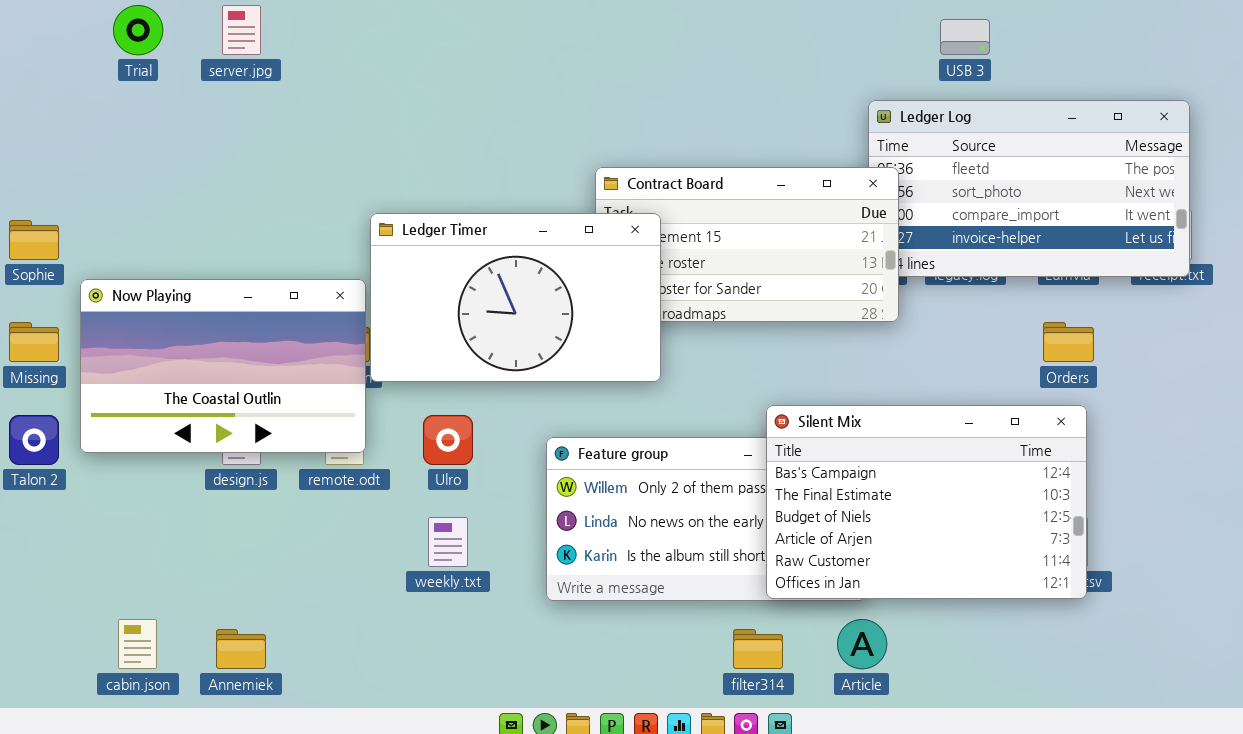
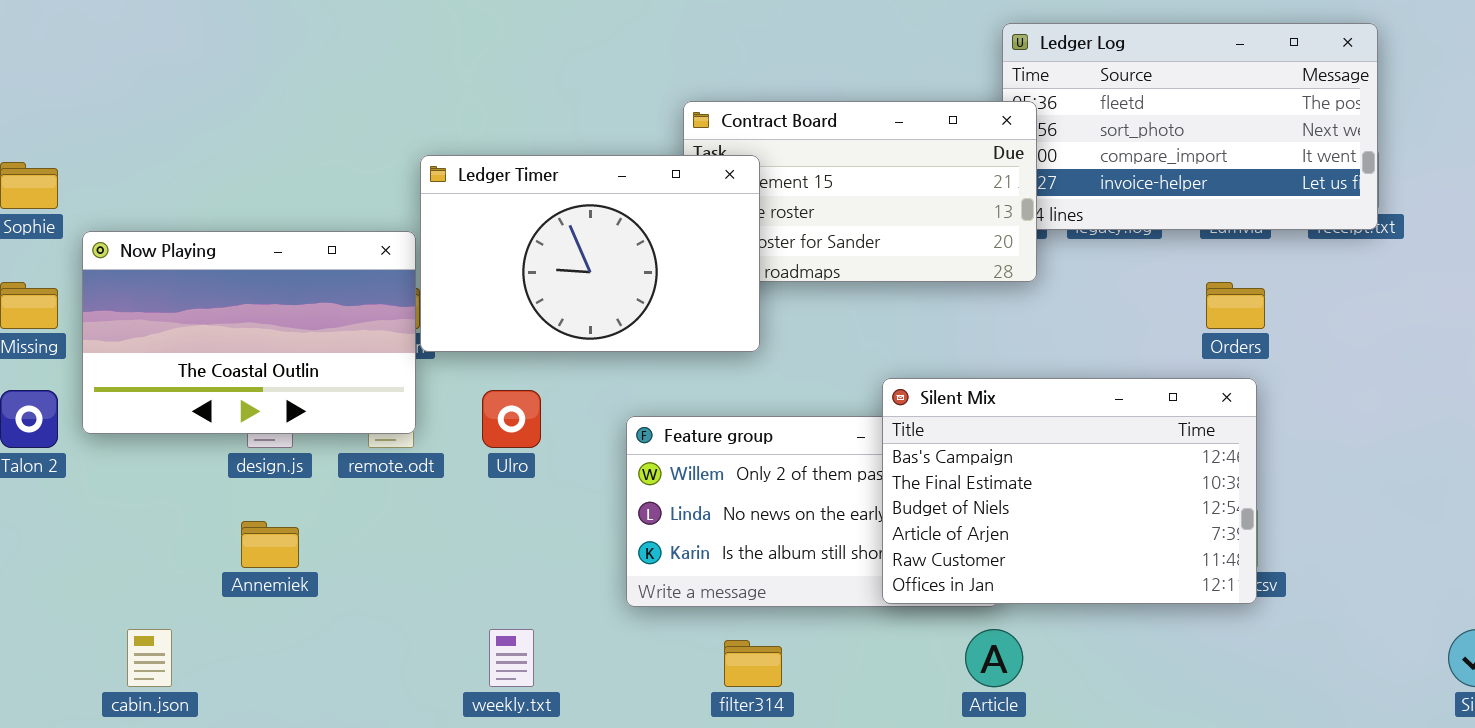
weekly.txt: [428,517,468,567] -> [489,629,534,687], moved
Annemiek: [216,629,266,669] -> [241,521,299,568], moved
filter314: [733,629,783,669] -> [724,640,782,687], moved

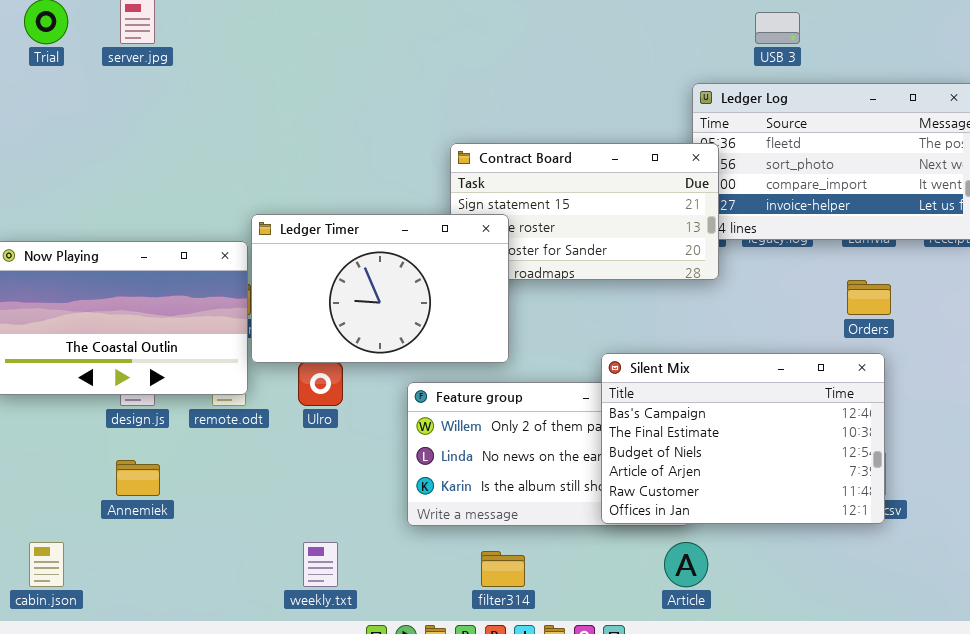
Ledger Timer: [420,155,760,352] -> [251,214,509,363], moved

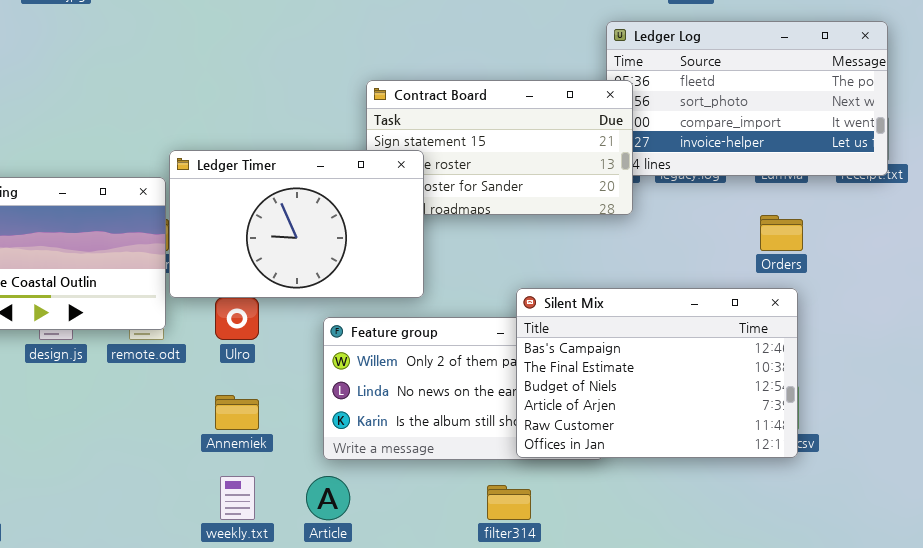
Annemiek: [116,460,160,496] -> [215,395,259,430], moved
Article: [664,542,708,587] -> [306,476,350,520], moved
filter314: [481,551,525,587] -> [487,485,531,520], moved

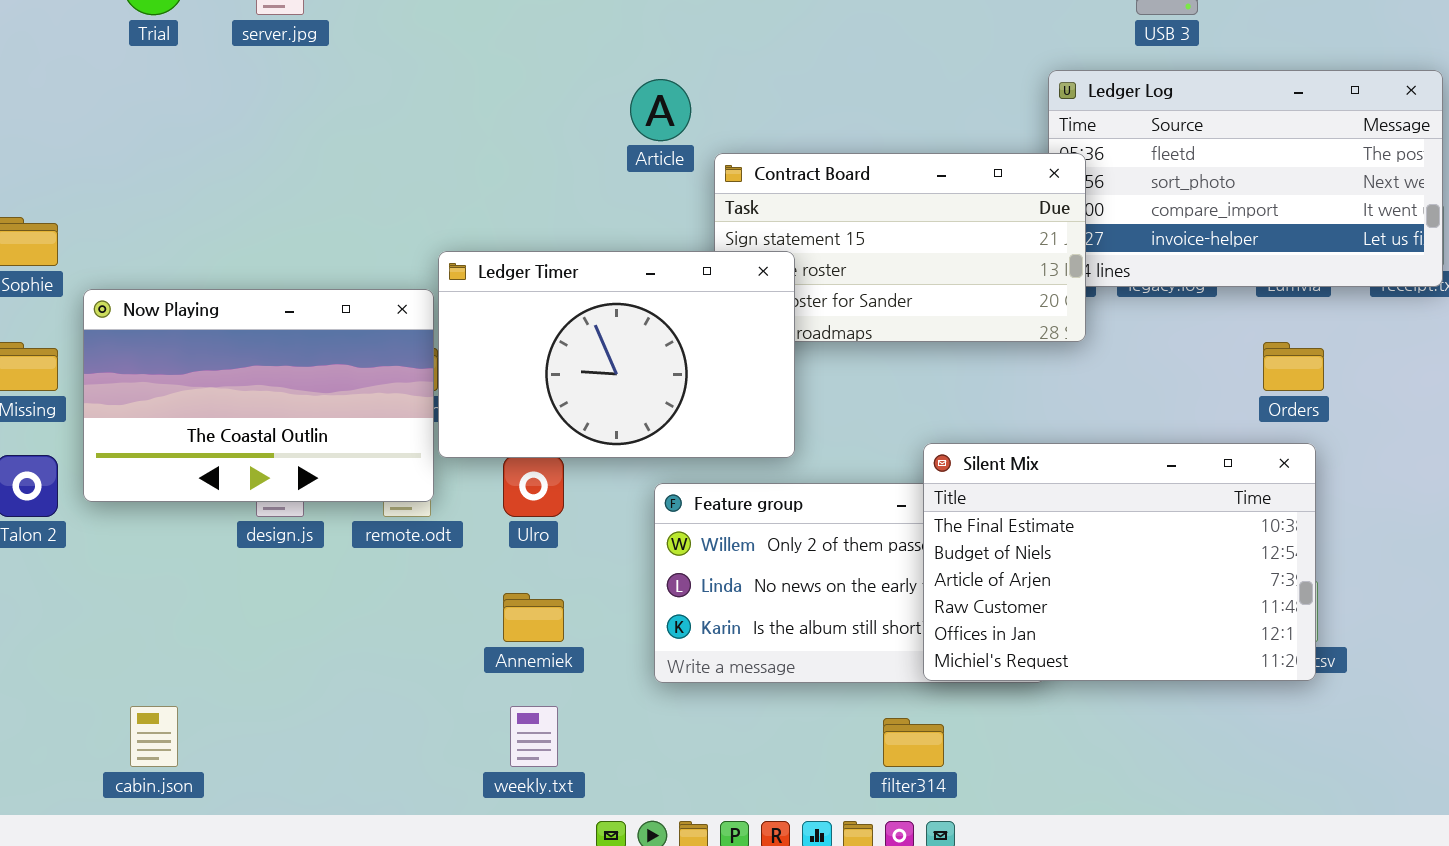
Silent Mix: [516,288,798,458] -> [923,443,1316,681], scrolled down 1 row
Article: [306,476,350,520] -> [630,79,691,141], moved

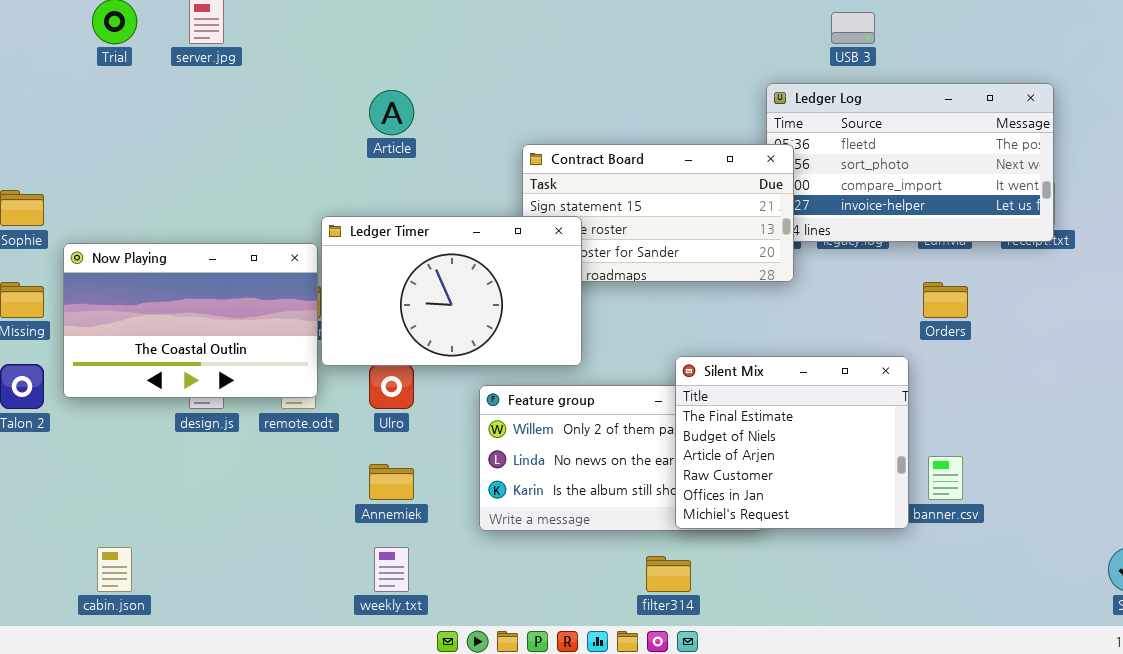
Article: [630,79,691,141] -> [369,90,414,135], moved
Silent Mix: [923,443,1316,681] -> [675,356,909,529], resized

